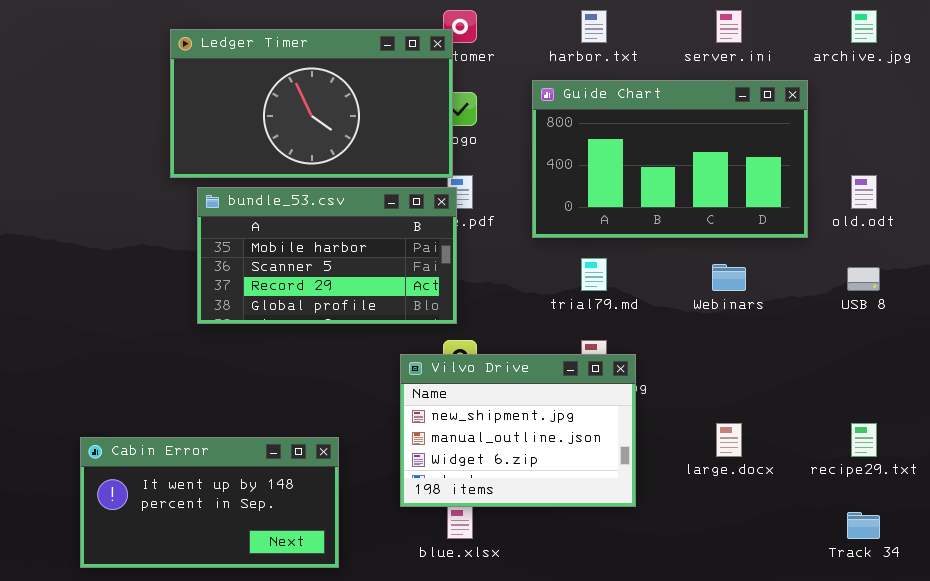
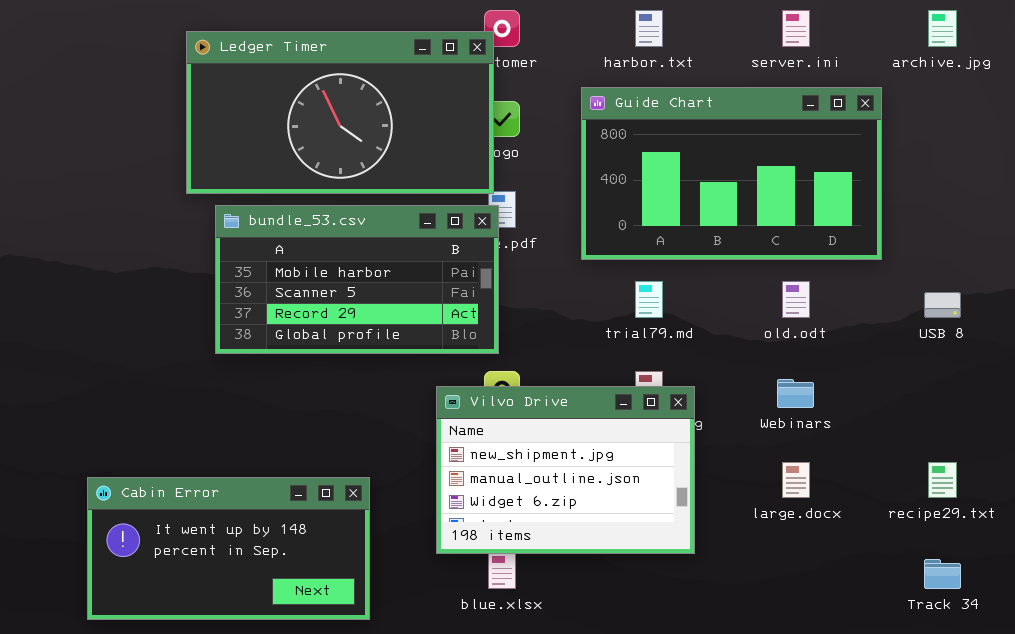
old.odt: [851,175,877,209] -> [782,281,810,318], moved
Webinars: [712,264,746,291] -> [777,379,814,408], moved

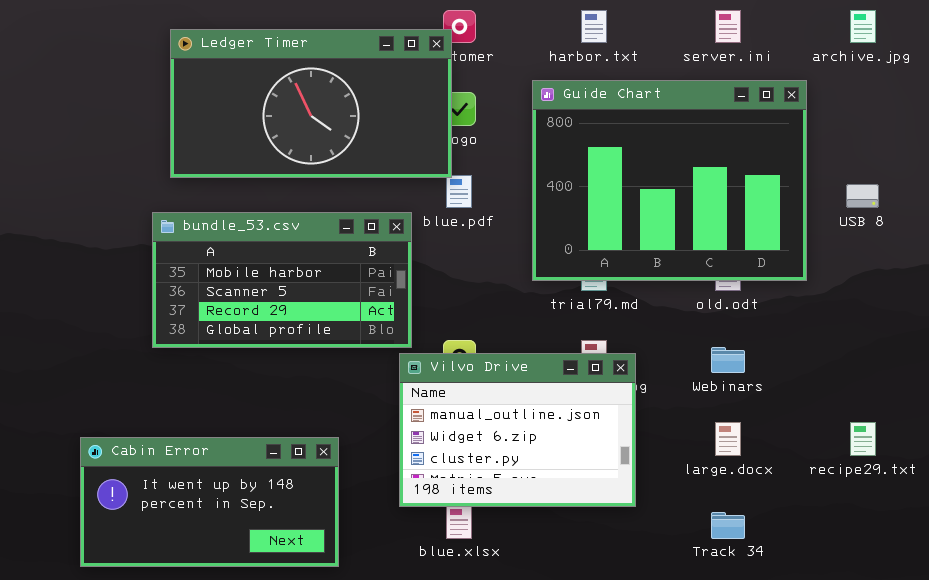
Guide Chart: [581,87,882,260] -> [532,80,807,281], resized
bundle_53.csv: [215,205,499,354] -> [152,212,412,348], moved
USB 8: [924,292,961,318] -> [846,184,879,208], moved
Vilvo Drive: [436,386,695,554] -> [399,353,636,507], scrolled down 1 row
Track 34: [924,559,961,589] -> [711,512,745,539], moved

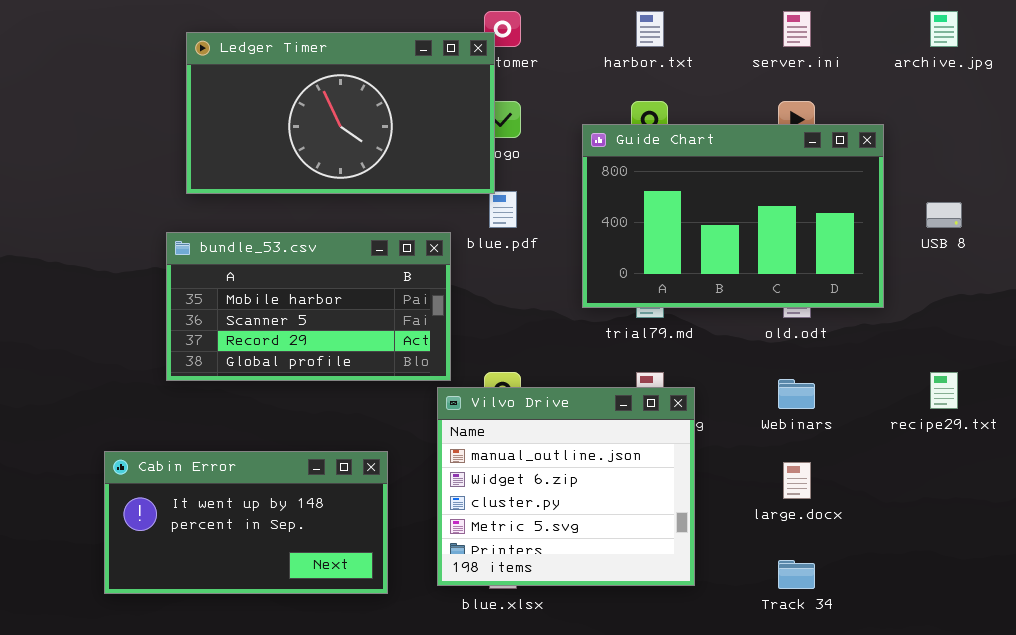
Guide Chart: [532,80,807,281] -> [582,124,884,308], resized
Vilvo Drive: [399,353,636,507] -> [437,387,695,586], resized
recipe29.txt: [850,422,876,456] -> [930,372,958,409], moved
Cabin Error: [80,437,339,567] -> [104,451,388,594], moved

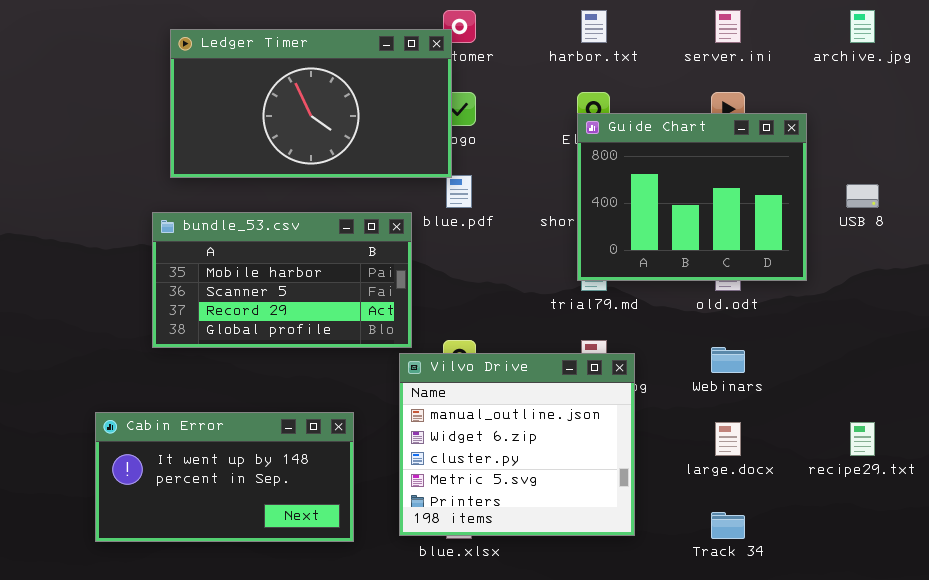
Guide Chart: [582,124,884,308] -> [577,113,807,281], resized
recipe29.txt: [930,372,958,409] -> [850,422,875,456], moved

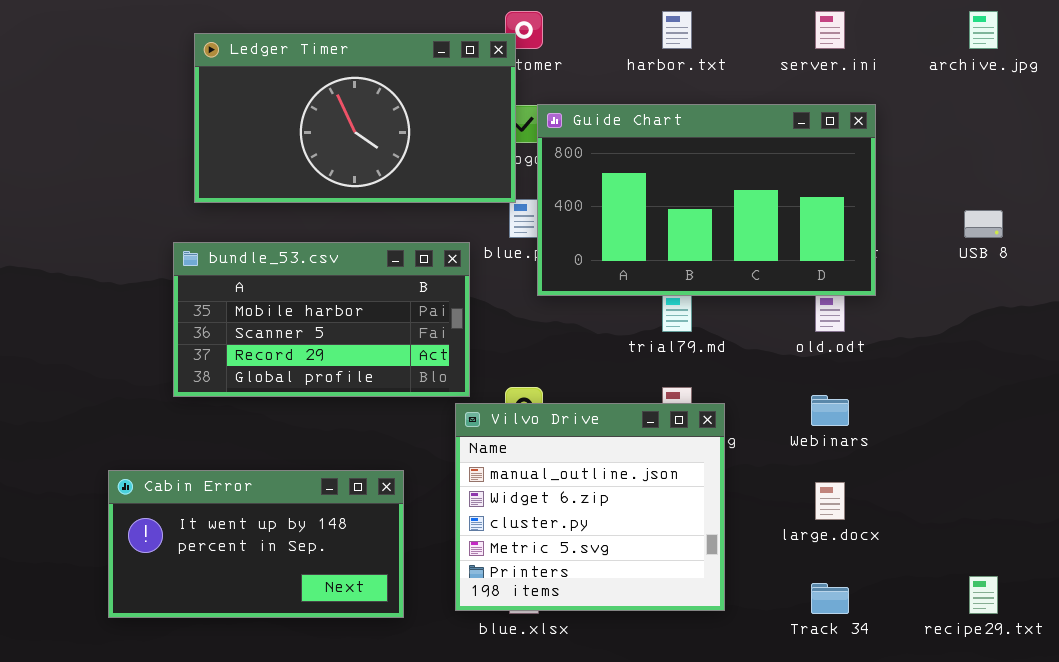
Guide Chart: [577,113,807,281] -> [537,104,876,296], moved, resized
recipe29.txt: [850,422,875,456] -> [969,576,998,614], moved

